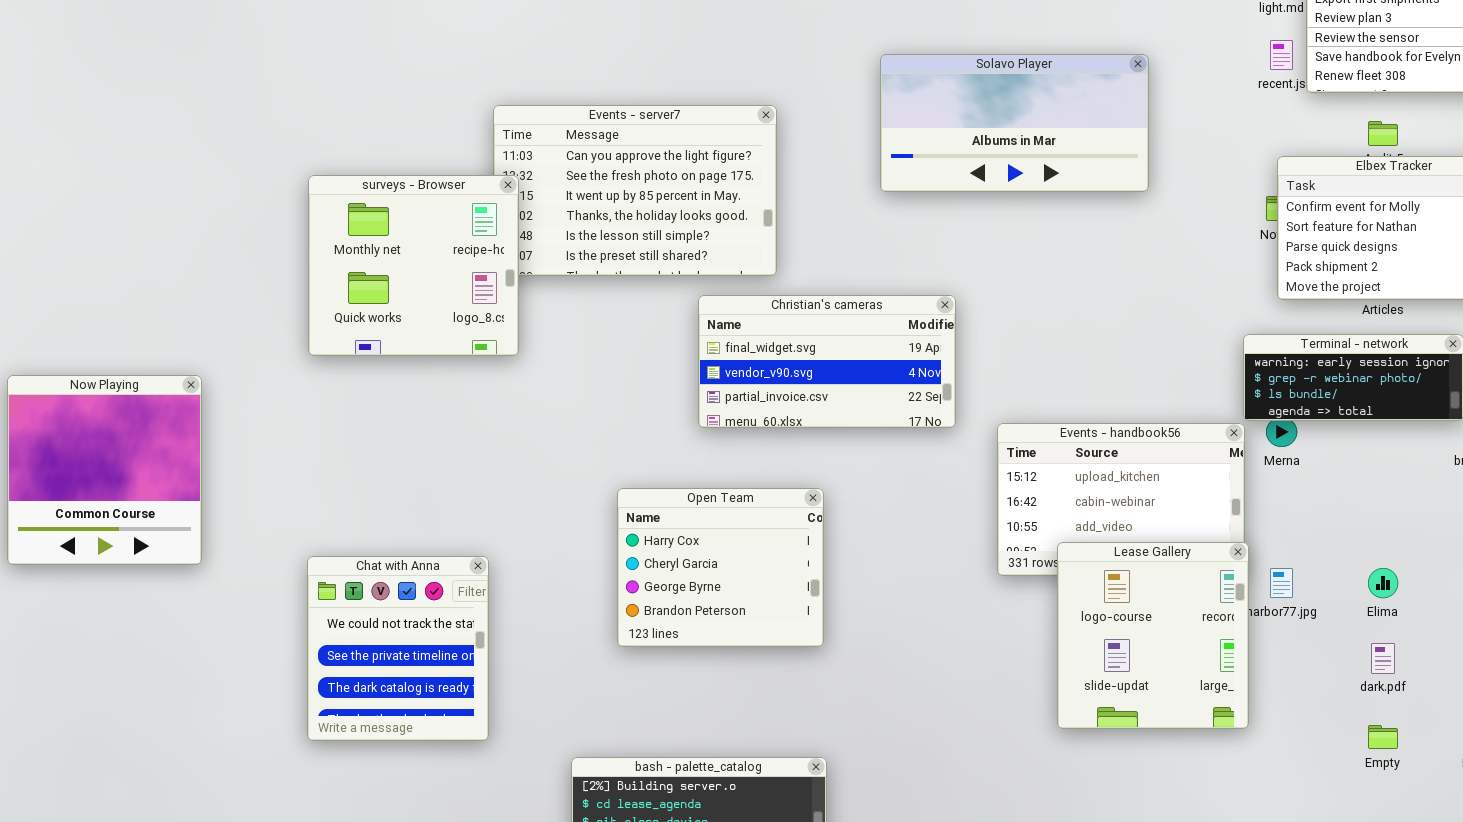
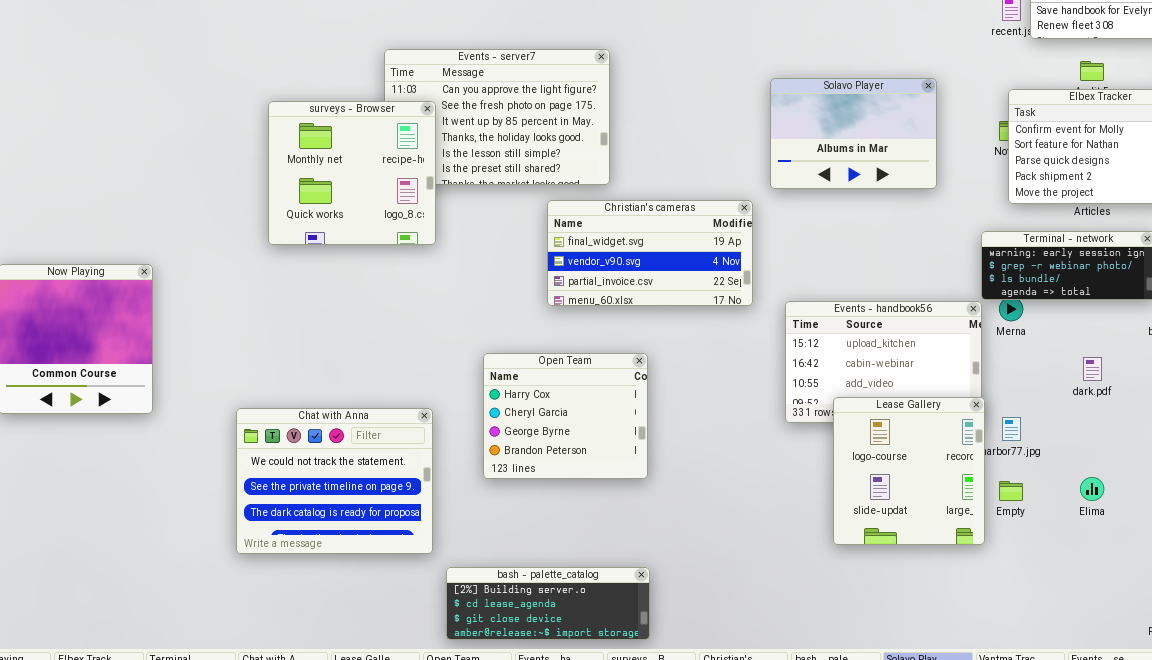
Solavo Player: [880,54,1149,192] -> [770,78,937,189], moved, resized
surveys - Browser: [308,175,519,356] -> [268,101,436,245], moved
Chat with Anna: [307,556,489,741] -> [236,408,433,554], resized
Elima: [1368,568,1398,598] -> [1080,477,1104,501], moved
dark.pdf: [1371,643,1395,674] -> [1083,357,1102,381], moved
Empty: [1368,725,1398,749] -> [999,481,1023,501], moved

